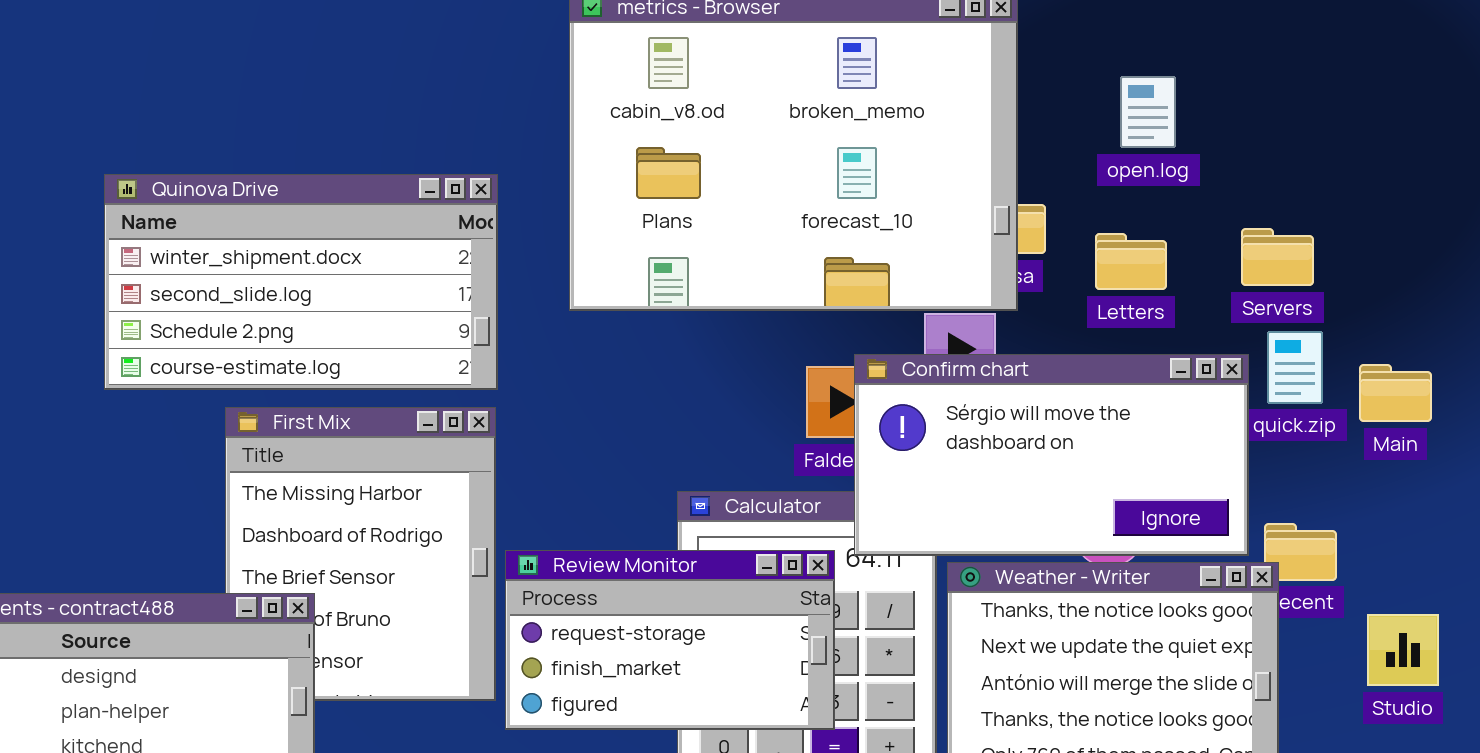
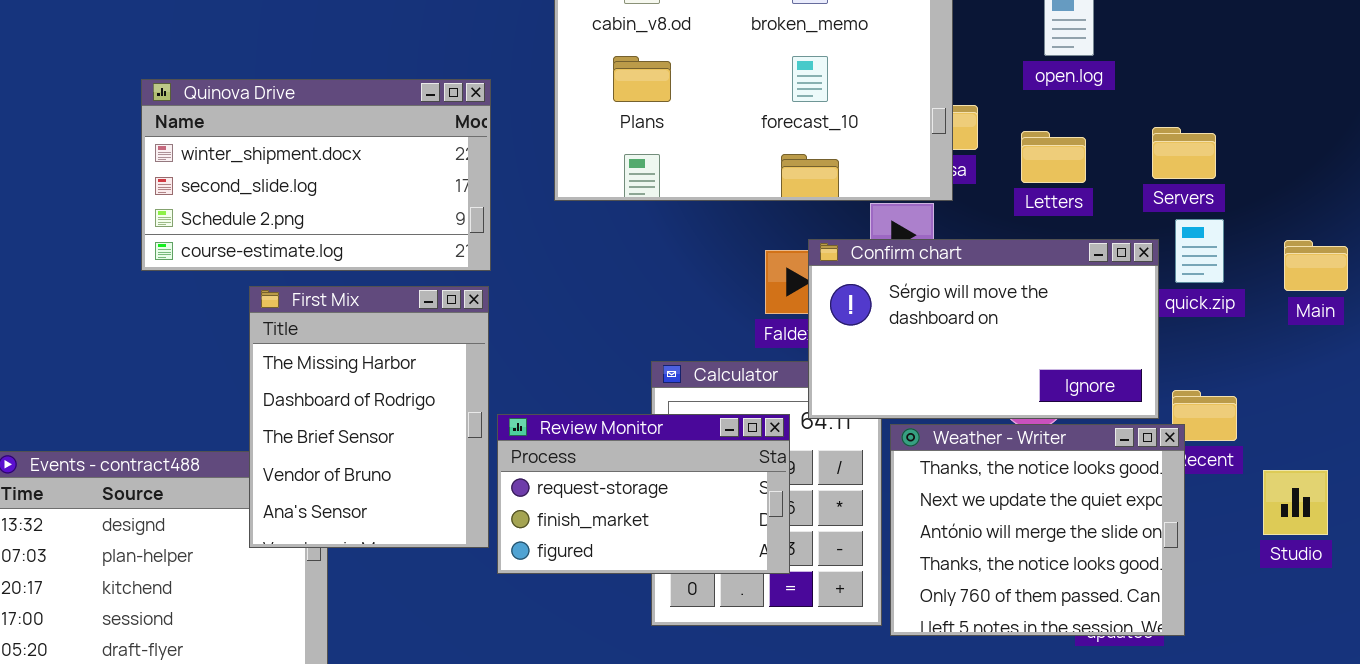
Main: [1359,364,1432,422] -> [1284,240,1348,291], moved
First Mix: [225,407,496,701] -> [249,286,489,548], raised

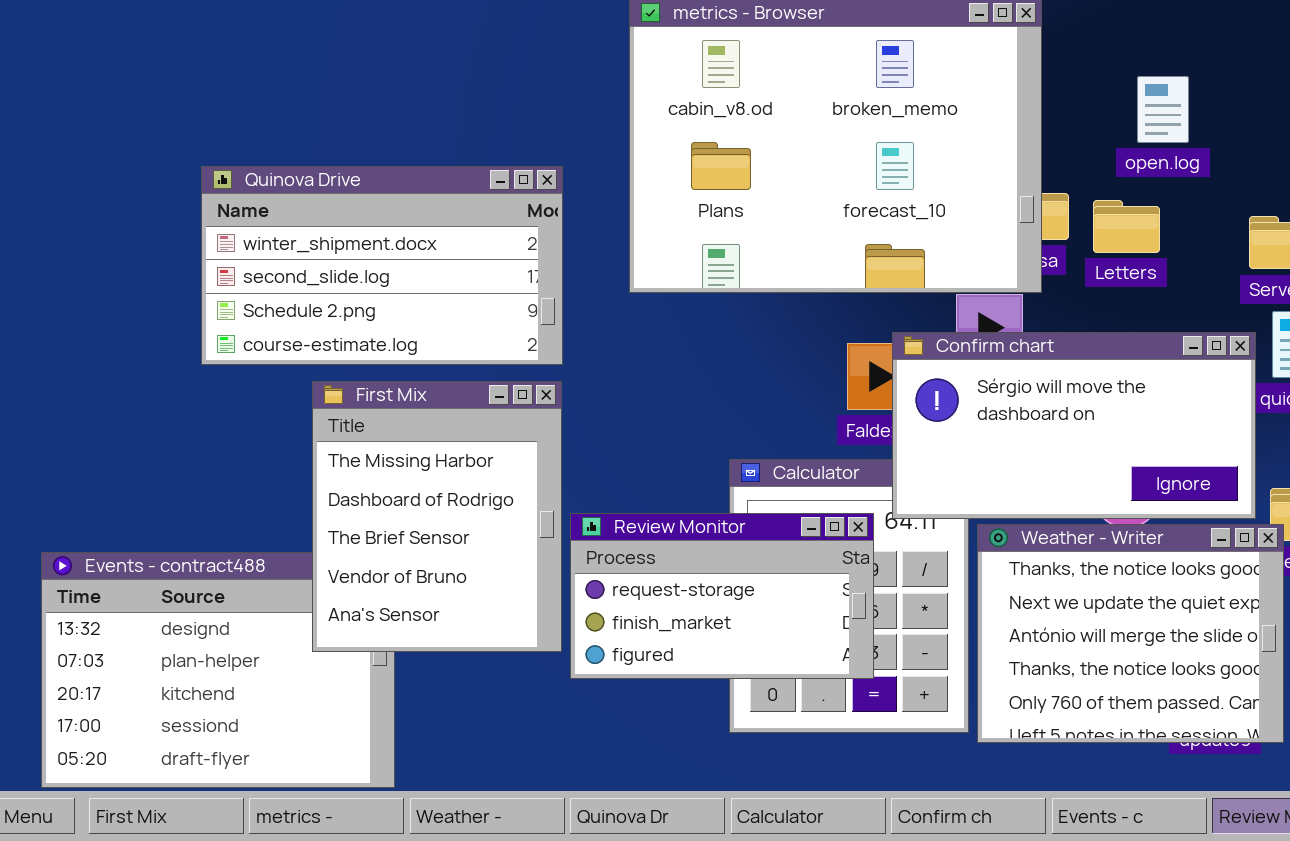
Letters: [1021,131,1086,183] -> [1093,200,1160,253], moved

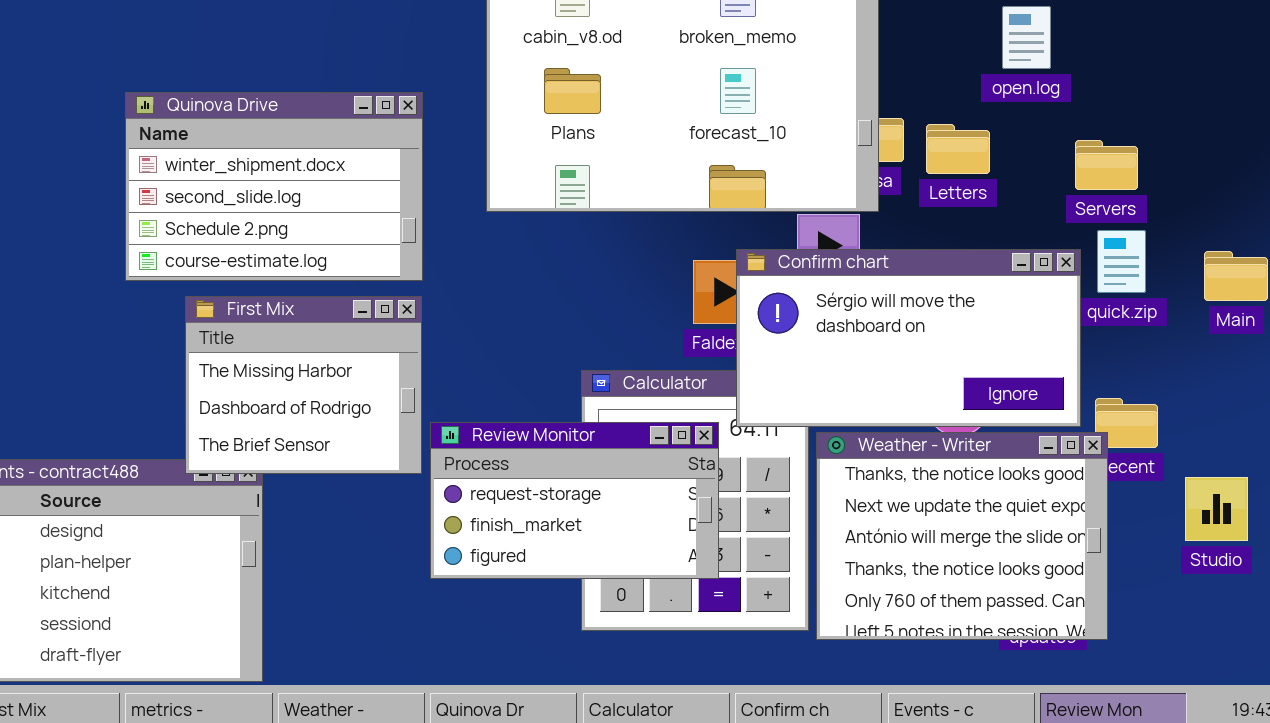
open.log: [1137,76,1189,143] -> [1002,6,1051,69], moved
Quinova Drive: [201,166,563,365] -> [125,92,423,281], resized
First Mix: [312,381,562,652] -> [185,296,422,474], resized

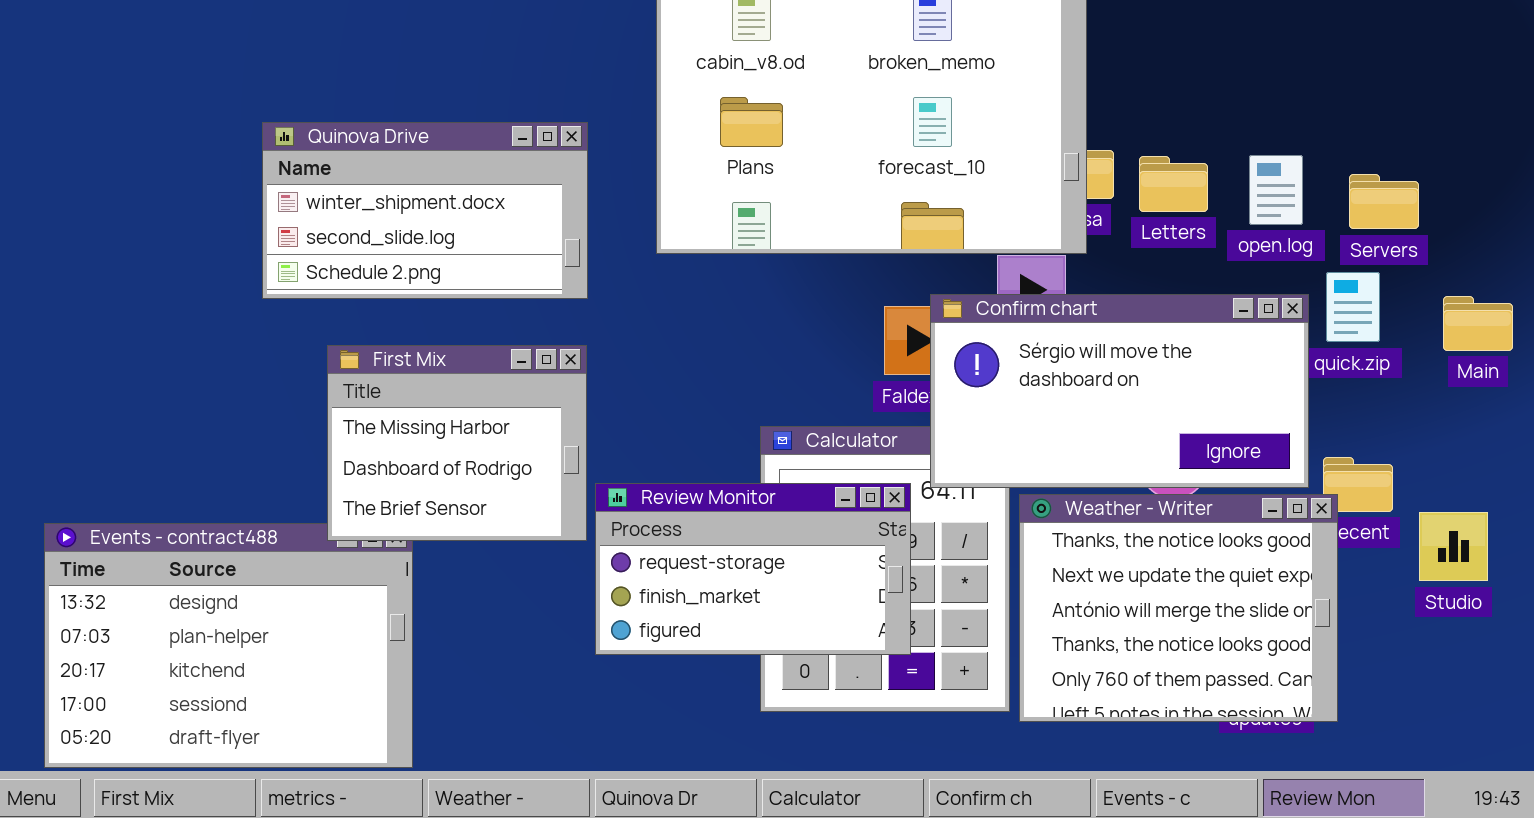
open.log: [1002,6,1051,69] -> [1249,155,1303,225], moved
Quinova Drive: [125,92,423,281] -> [262,122,588,299], resized
Servers: [1075,140,1138,190] -> [1349,174,1419,229], moved
Studio: [1185,477,1248,541] -> [1419,512,1488,581], moved

